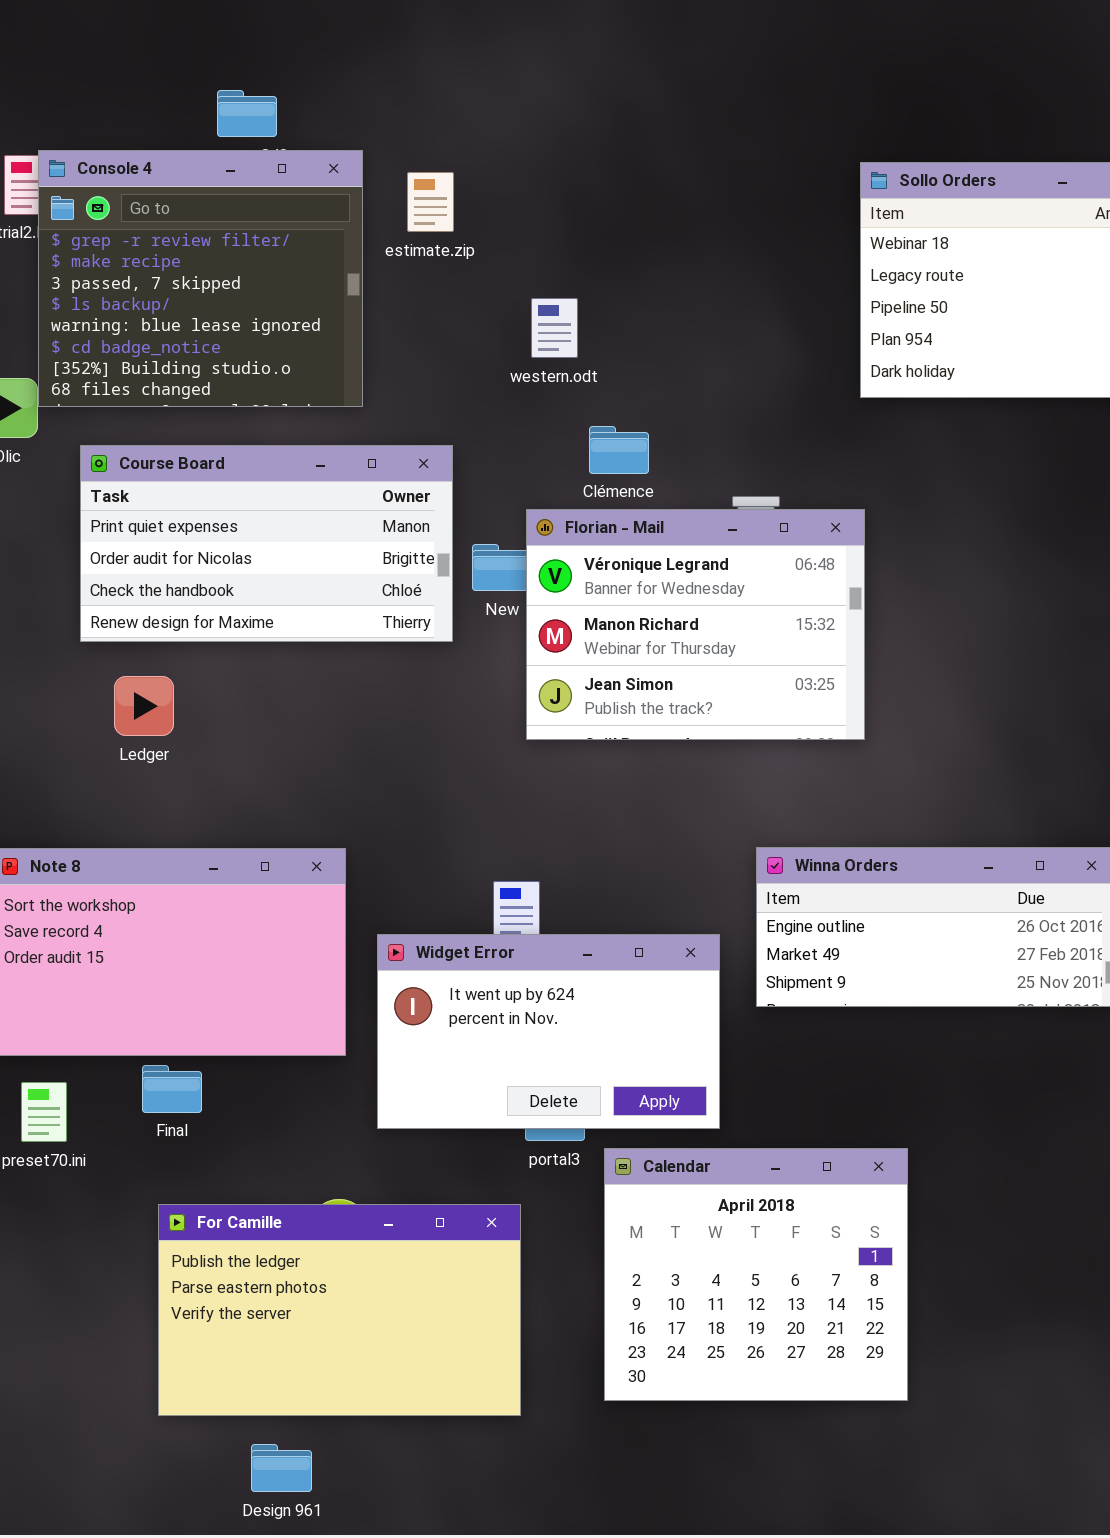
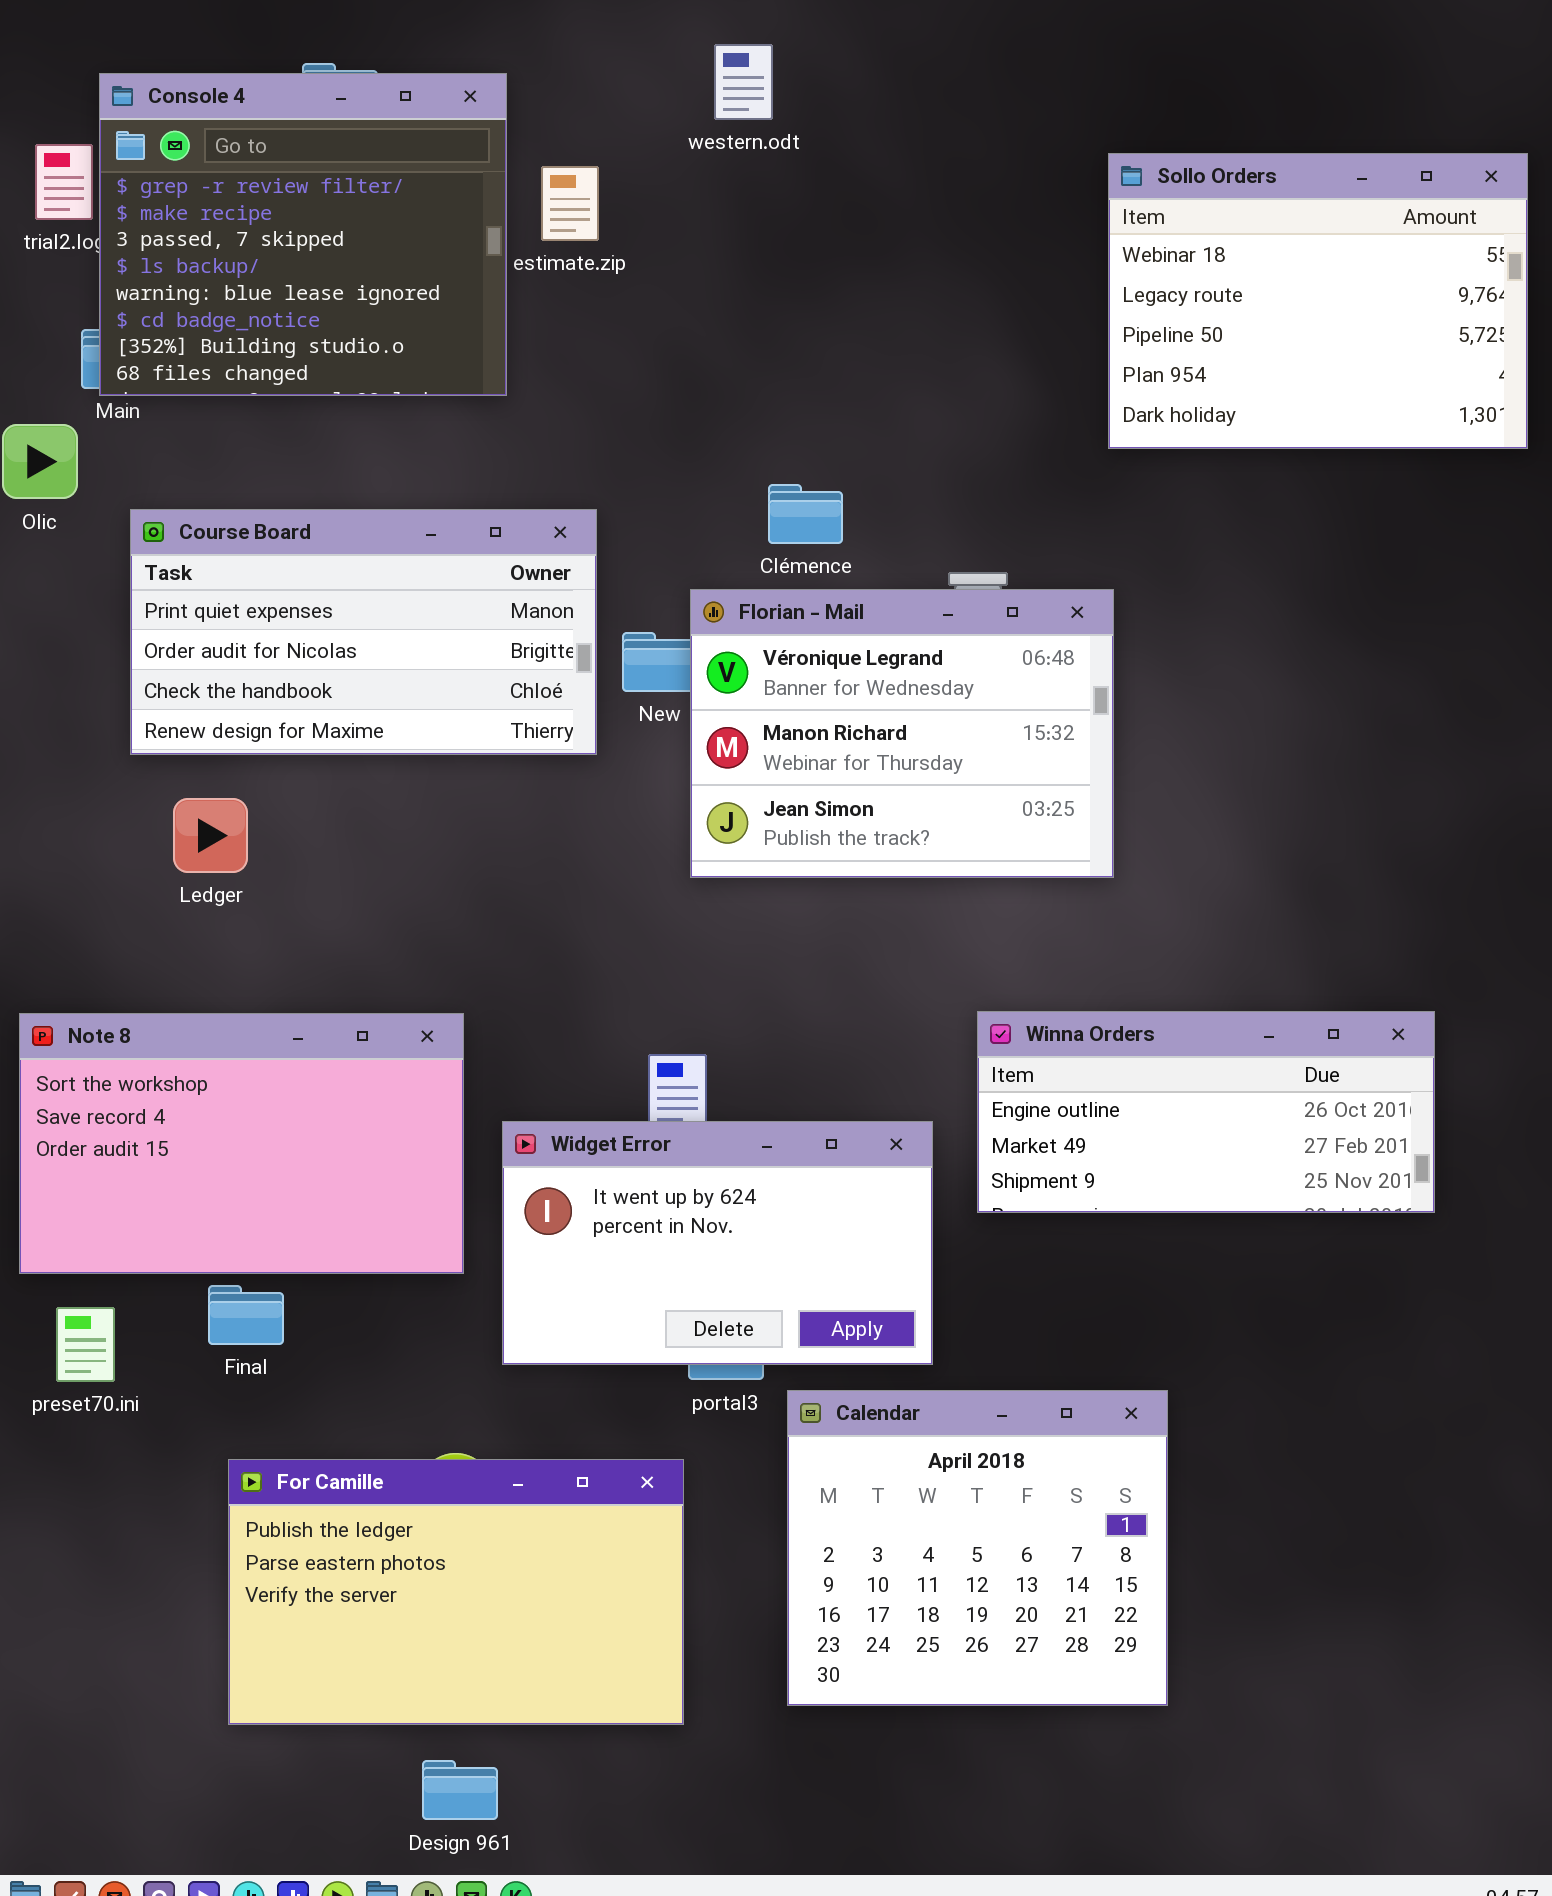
Console 4: [38,150,363,407] -> [99,73,507,396], moved
western.odt: [531,298,578,358] -> [714,44,773,120], moved
Design 961: [251,1444,312,1492] -> [422,1760,498,1820], moved

